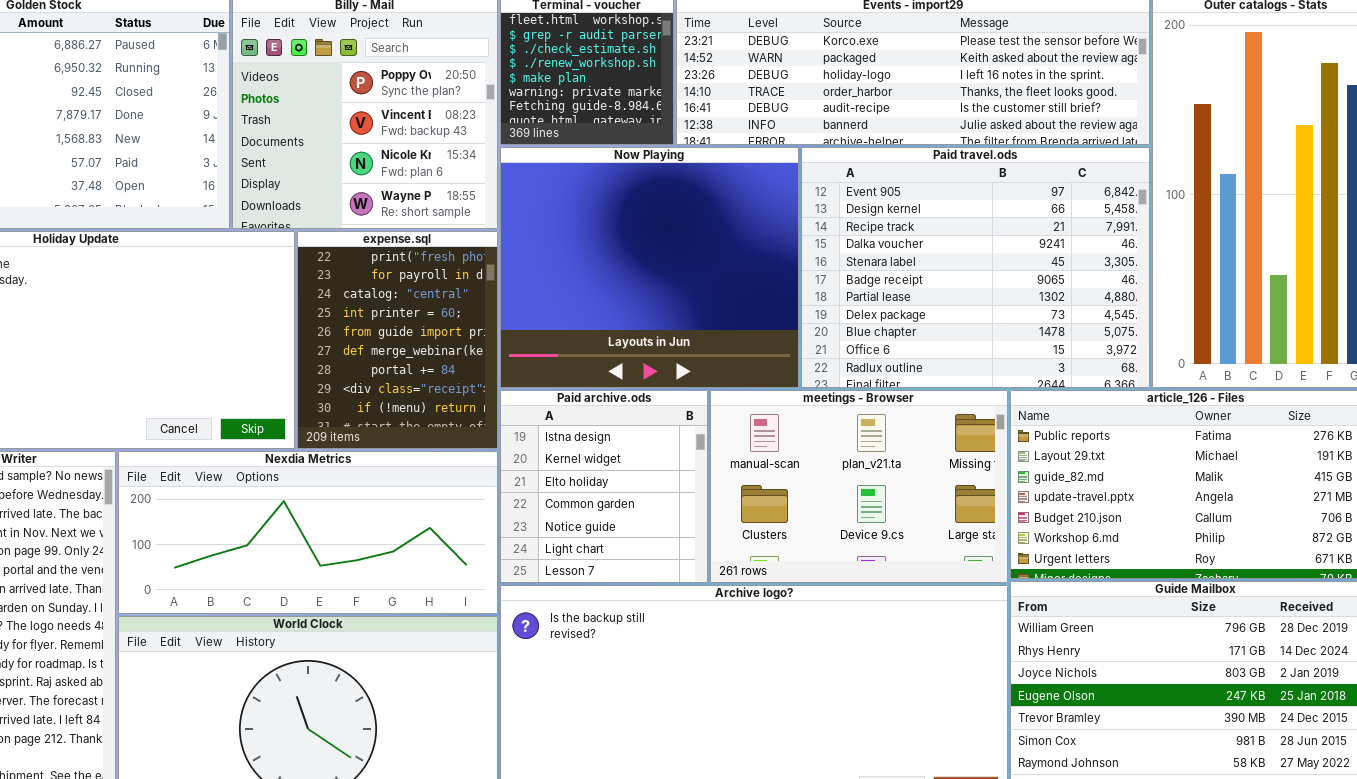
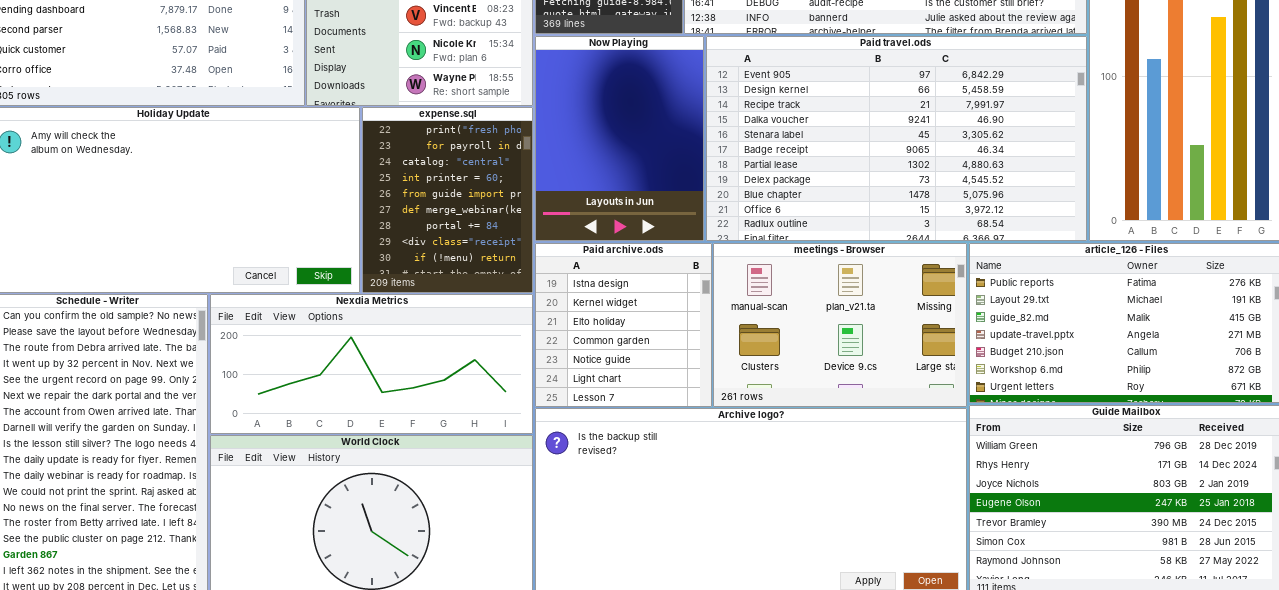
Now Playing: [500,147,799,388] -> [535,36,704,241], resized
Paid travel.ods: [801,147,1150,388] -> [706,36,1087,241], resized

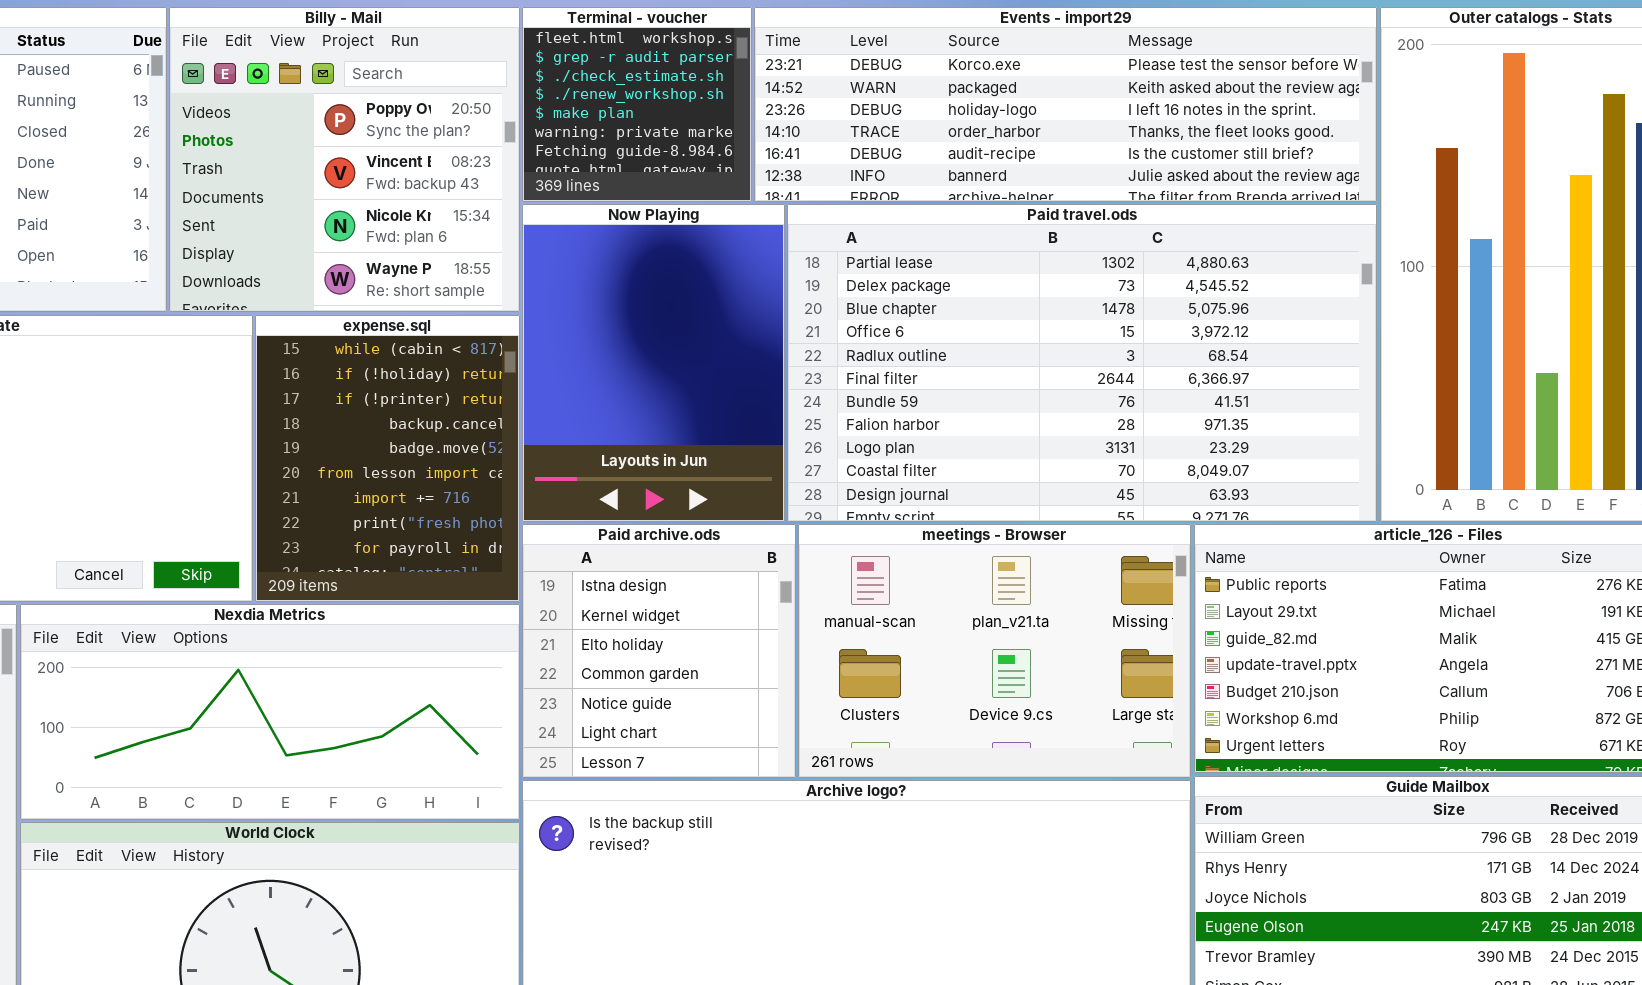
Paid travel.ods: [706,36,1087,241] -> [787,204,1377,522], scrolled down 6 rows
expense.sql: [362,107,533,293] -> [255,315,520,602], scrolled up 7 rows

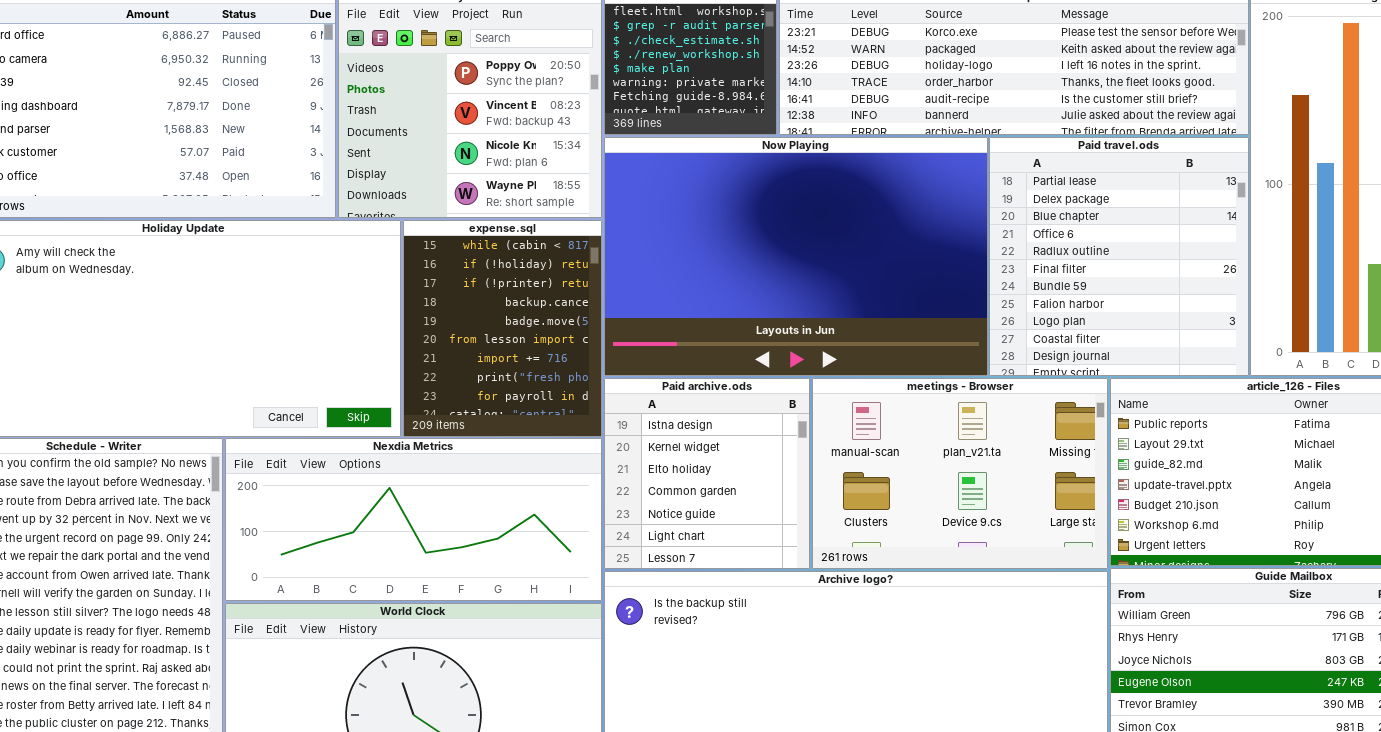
Now Playing: [522,204,785,522] -> [604,137,988,376], resized
Paid travel.ods: [787,204,1377,522] -> [989,137,1249,376], resized

